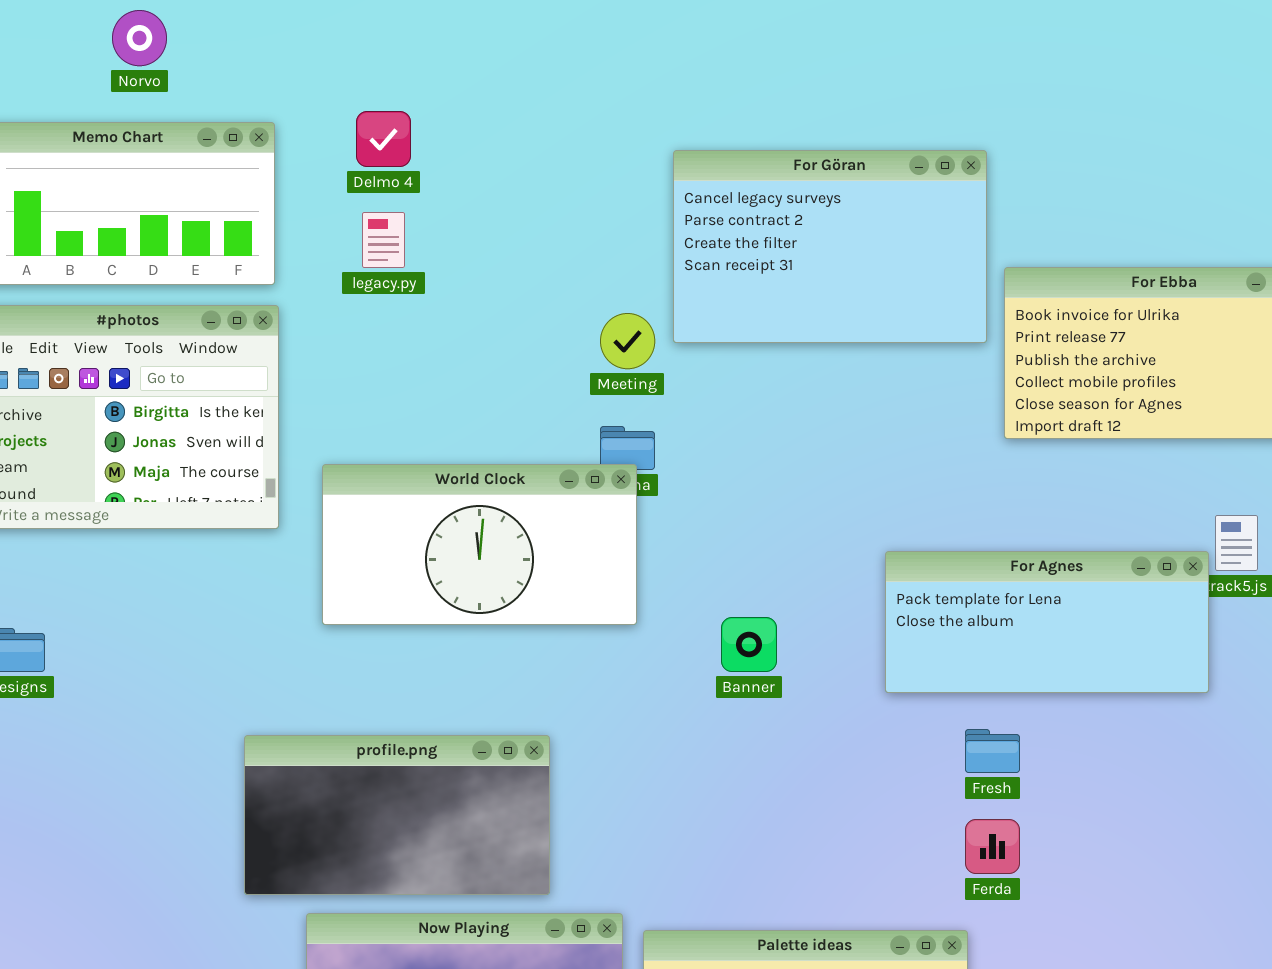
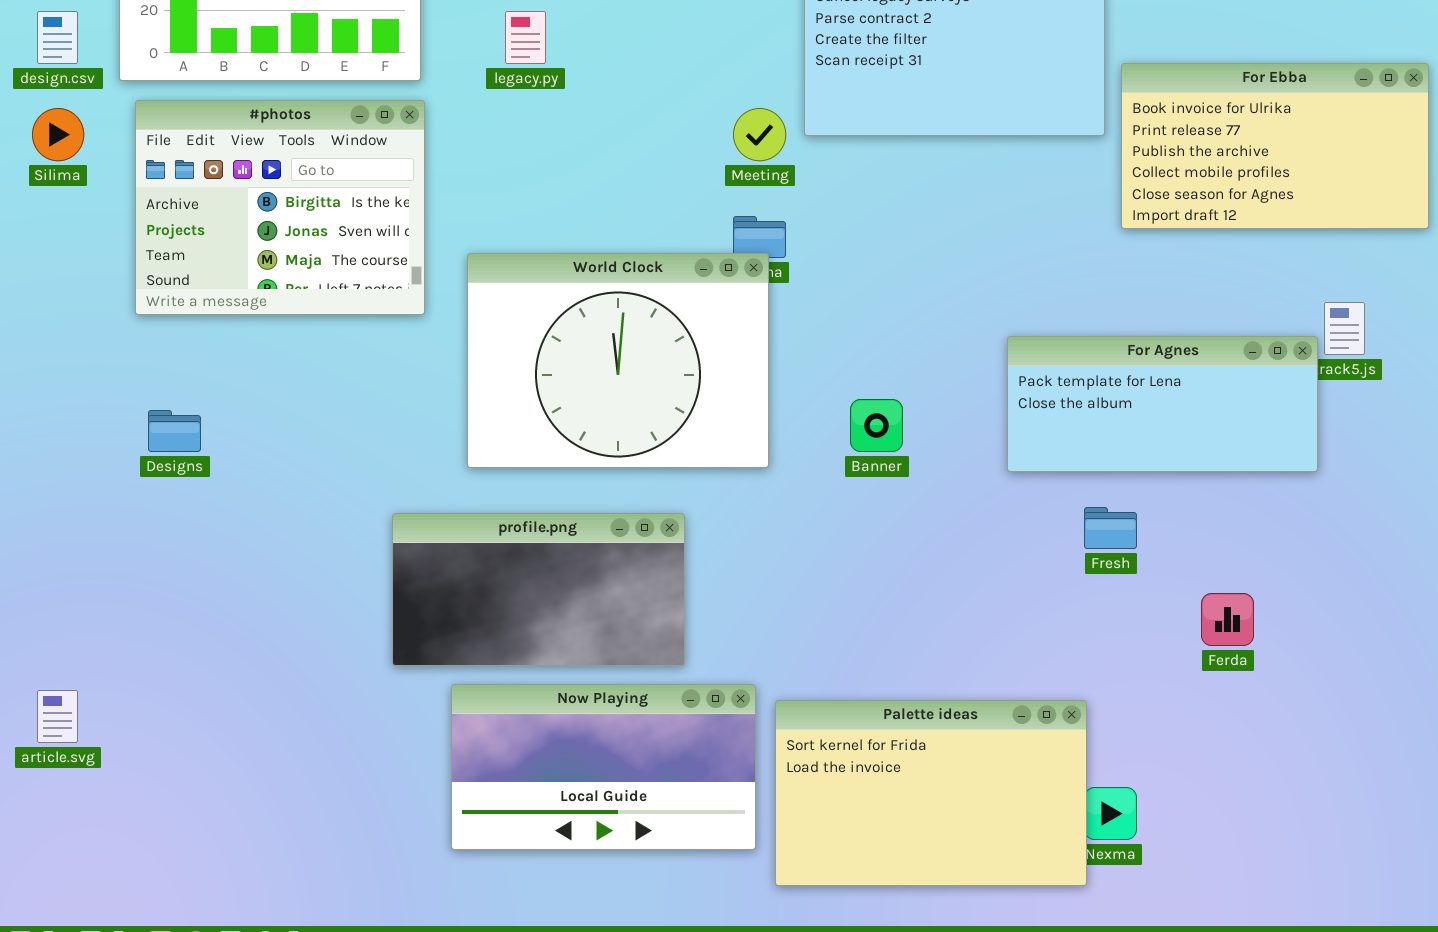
World Clock: [322,464,637,625] -> [467,253,769,468], resized
Ferda: [965,819,1020,874] -> [1201,593,1254,646], moved

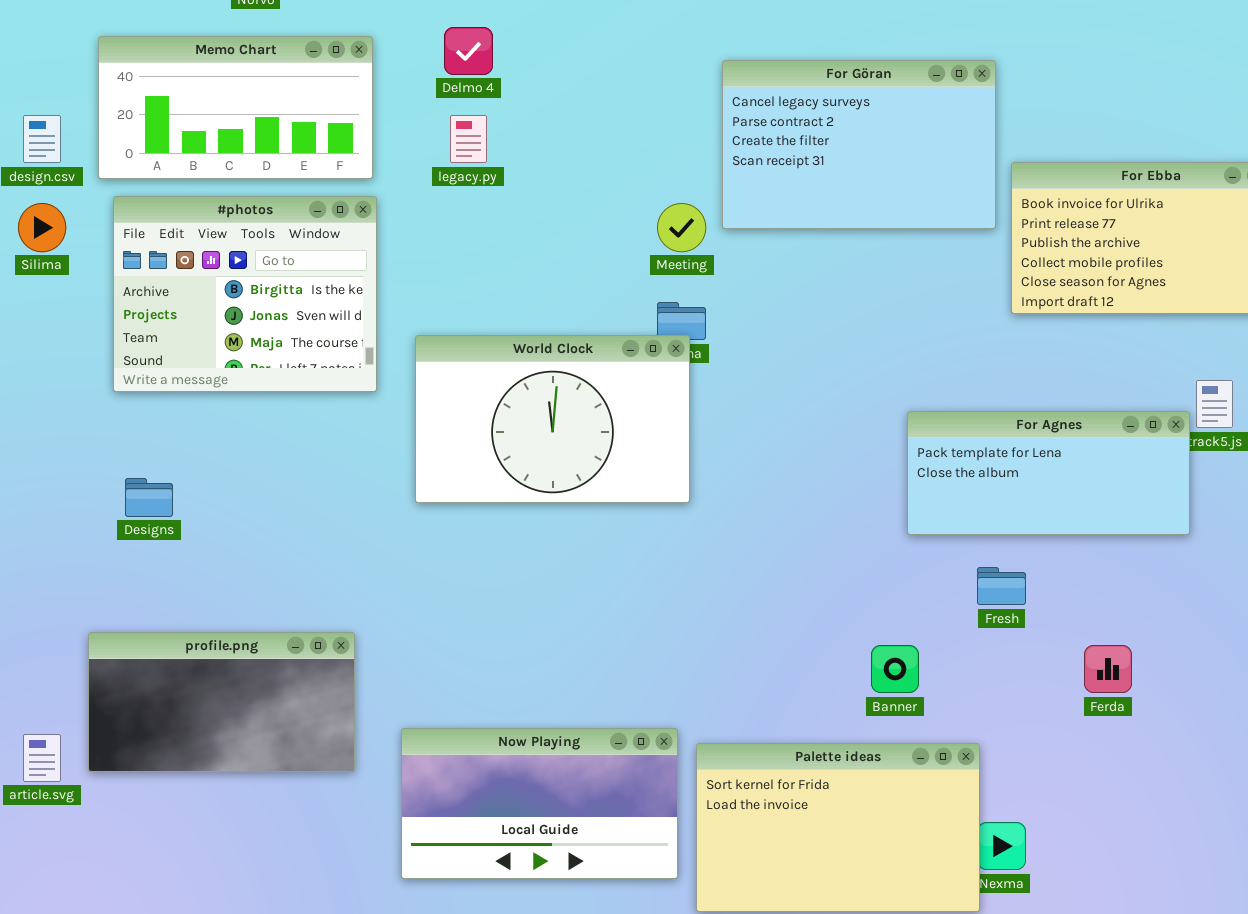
World Clock: [467,253,769,468] -> [415,335,690,503], resized
Banner: [850,399,903,452] -> [871,645,919,693], moved
profile.png: [392,513,685,666] -> [88,632,355,772], moved

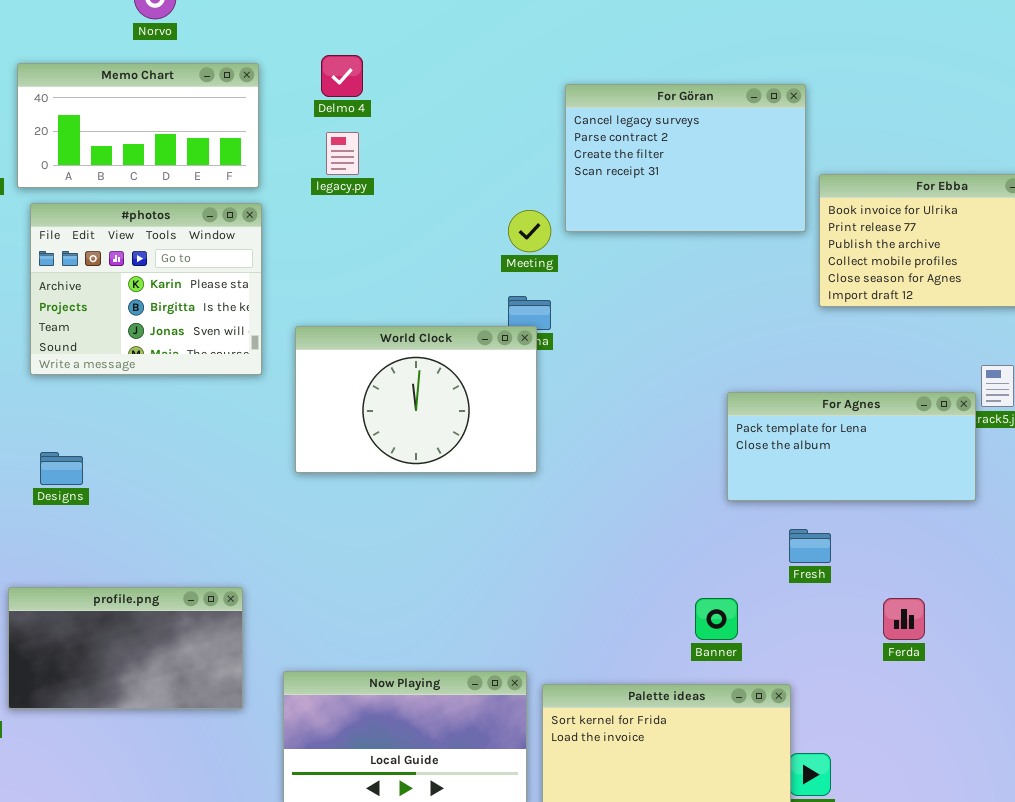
#photos: [113,196,377,392] -> [30,203,262,375], scrolled up 1 row

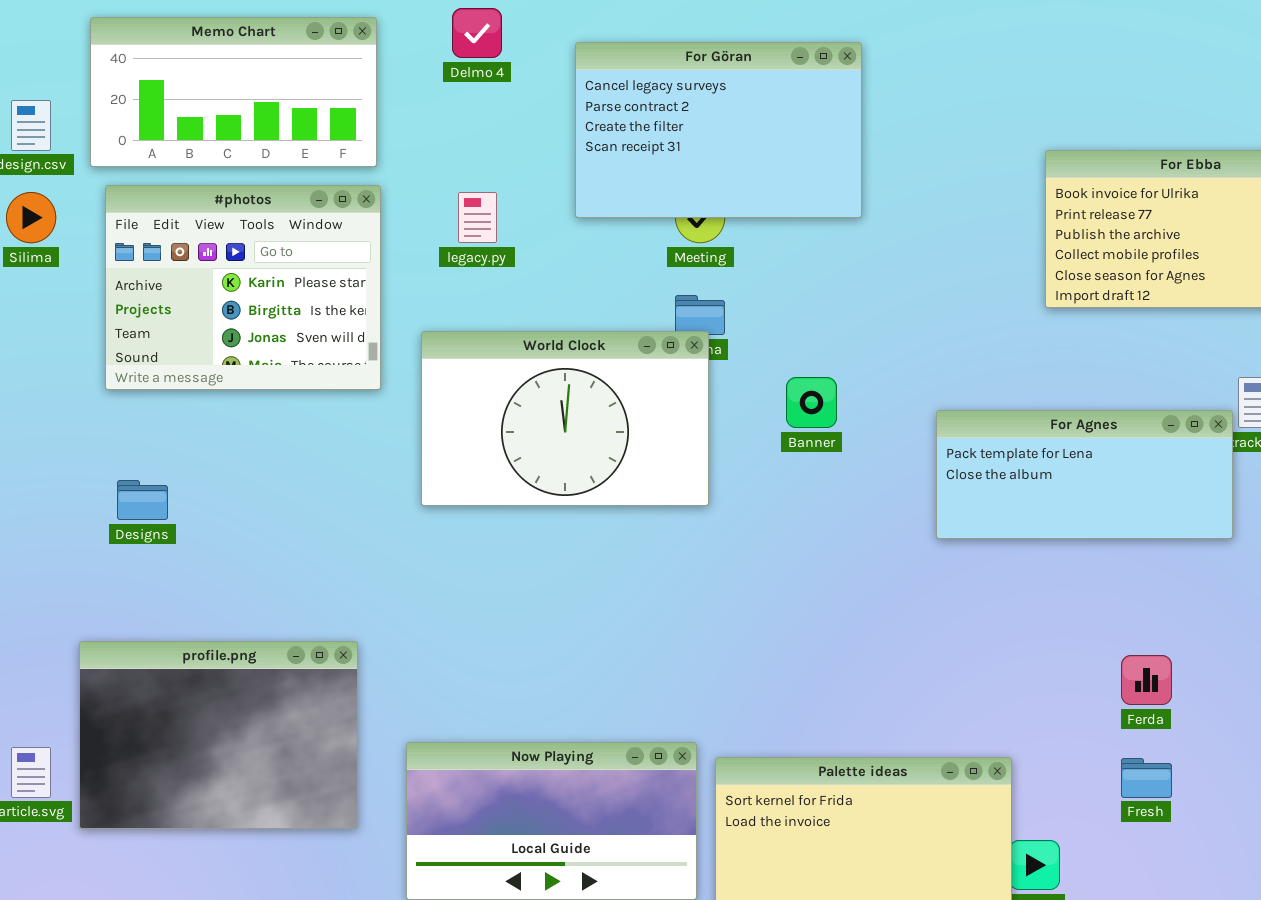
For Göran: [565,84,806,232] -> [575,42,862,218], moved
legacy.py: [326,132,359,175] -> [458,192,497,243], moved
Fresh: [789,529,831,563] -> [1121,758,1172,798], moved
profile.png: [8,587,243,709] -> [79,641,358,829], resized
Banner: [695,598,738,640] -> [786,377,837,428], moved

